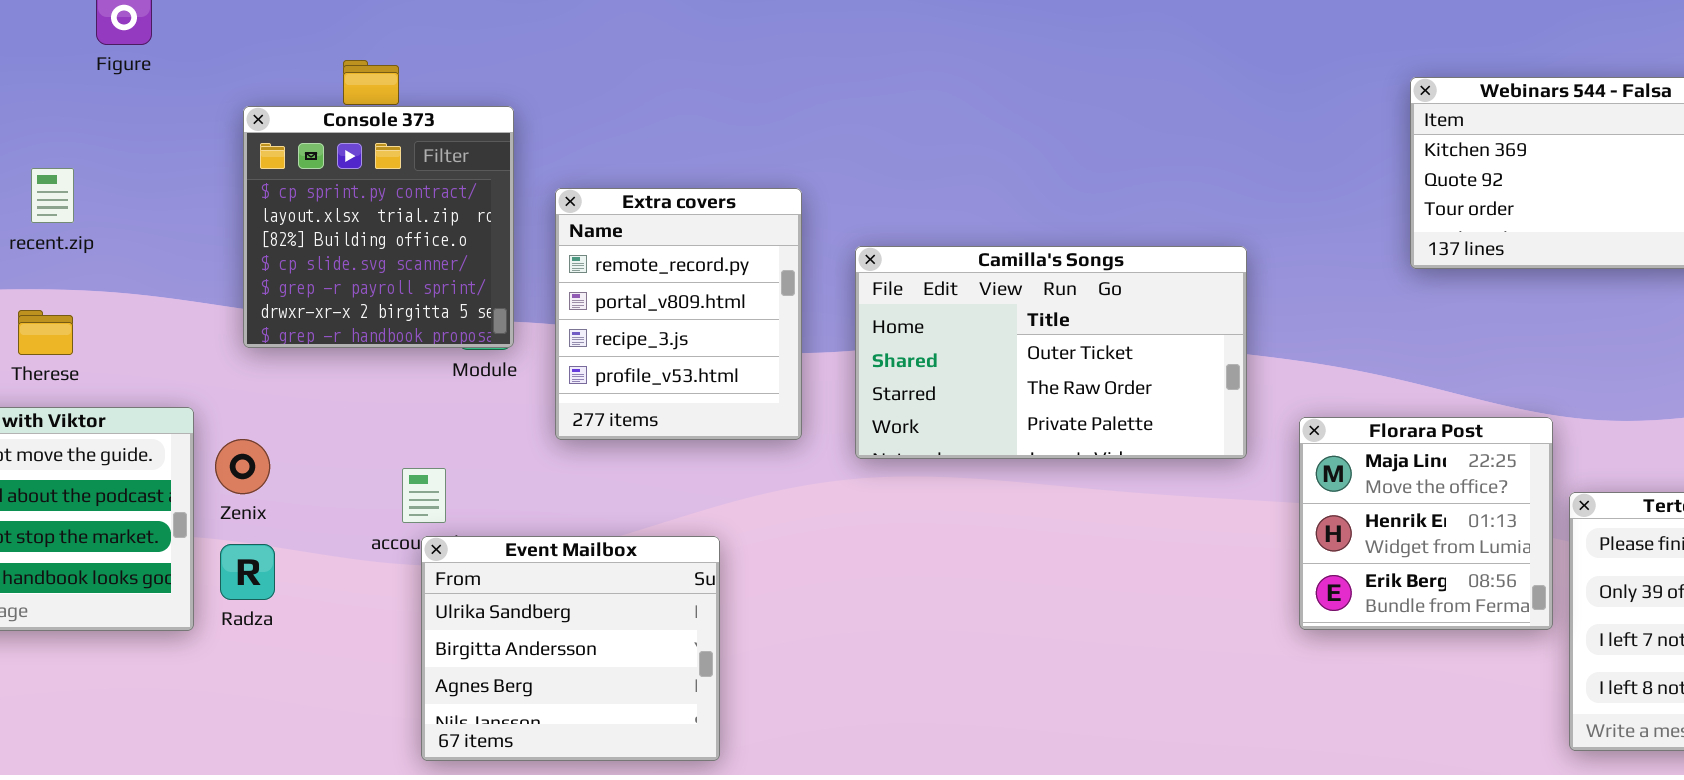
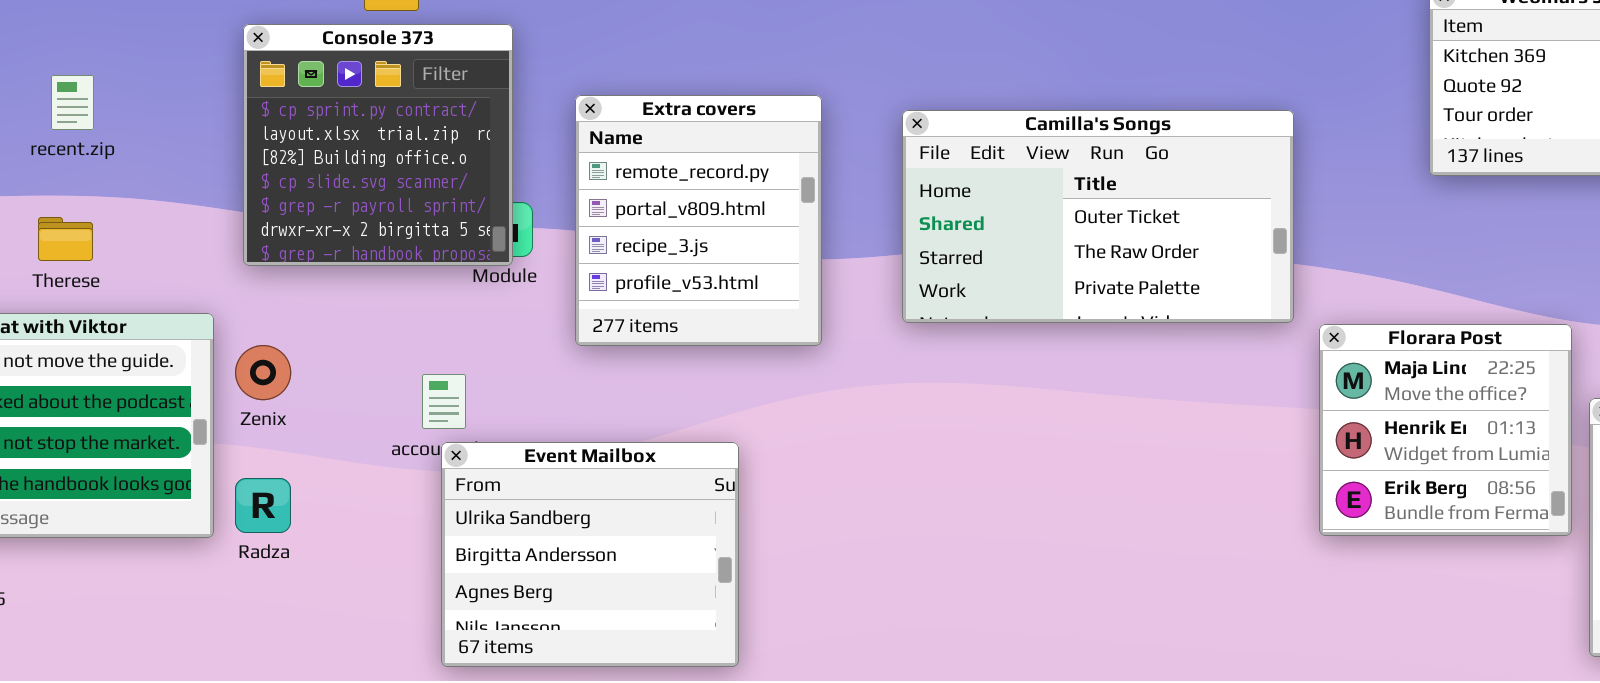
Console 373: [243,106,514,348] -> [243,24,513,266], moved
Camilla's Songs: [855,246,1247,459] -> [902,110,1294,323], moved
Radza: [220,544,275,600] -> [235,478,291,533], moved

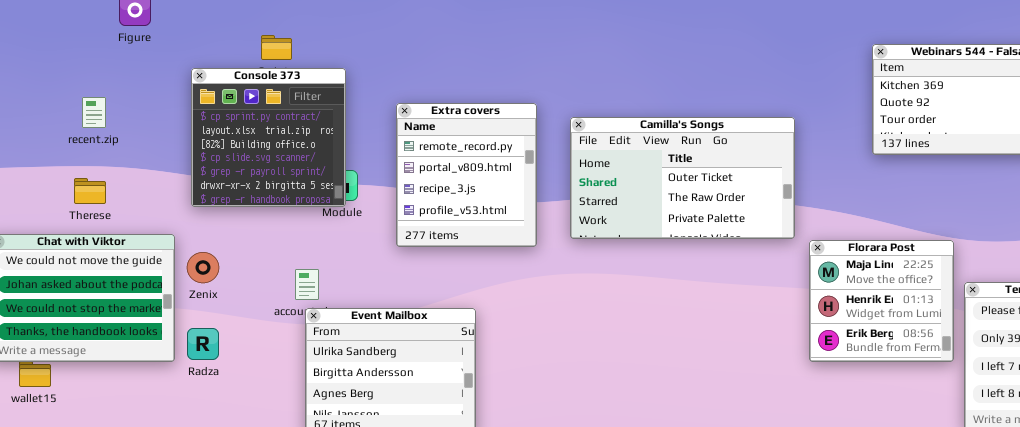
Extra covers: [575,95,822,346] -> [396,103,537,247], moved

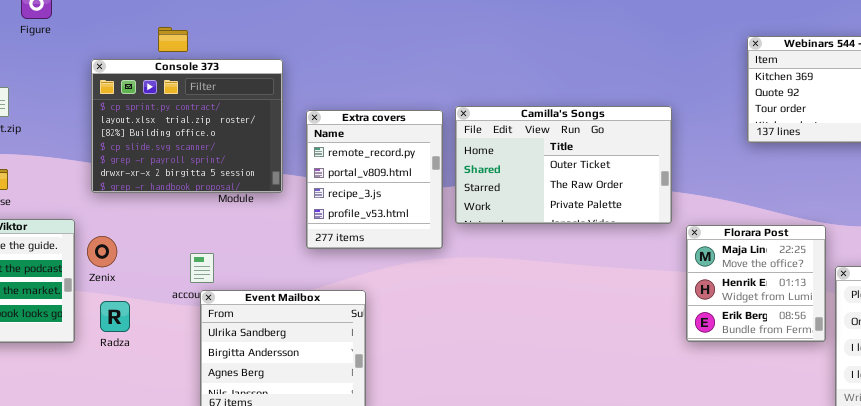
Console 373: [191,68,346,207] -> [91,59,283,193], resized
Extra covers: [396,103,537,247] -> [306,110,443,249], moved
Radza: [187,328,219,360] -> [100,301,130,332], moved

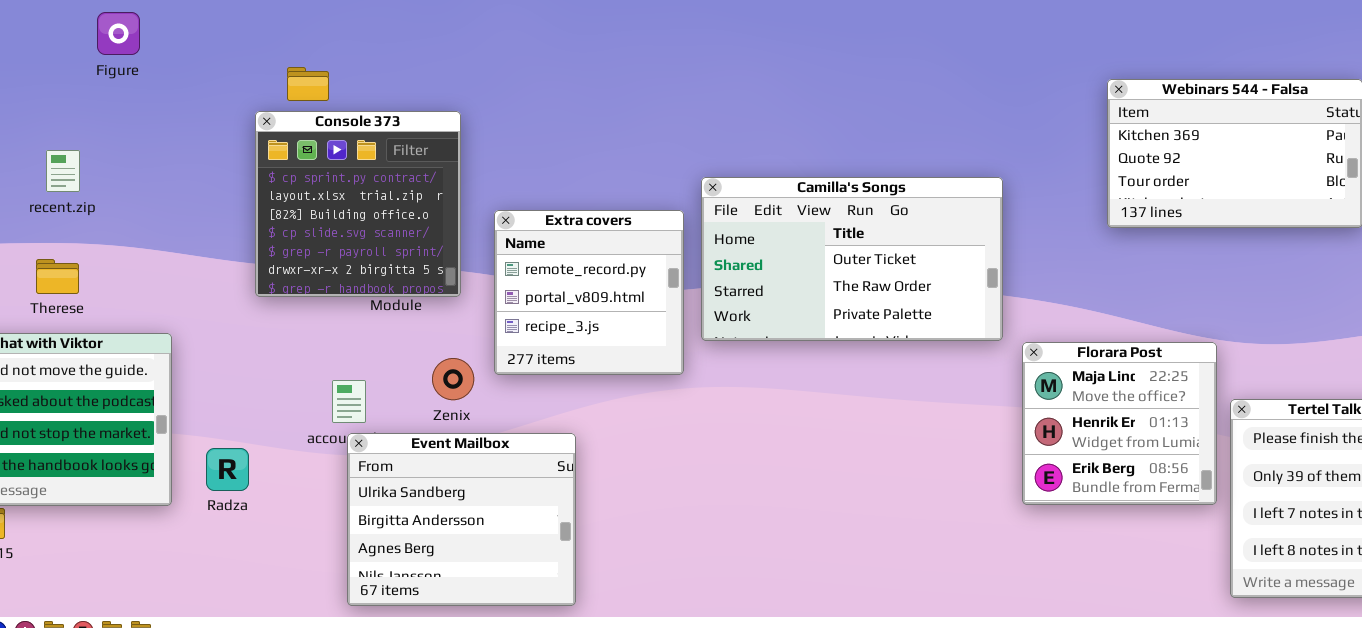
Console 373: [91,59,283,193] -> [255,111,461,297], resized
Extra covers: [306,110,443,249] -> [494,210,684,375], resized
Zenix: [87,236,117,267] -> [432,358,474,400], moved

